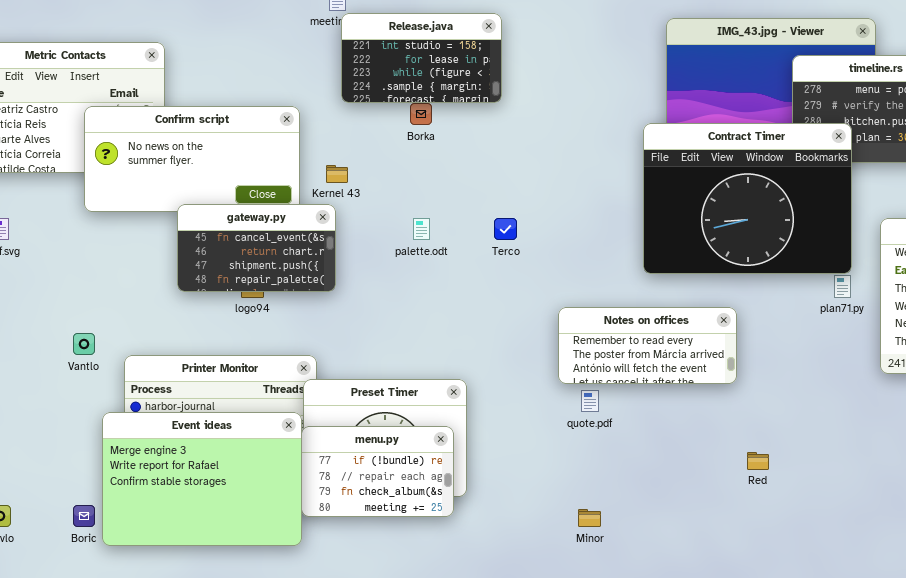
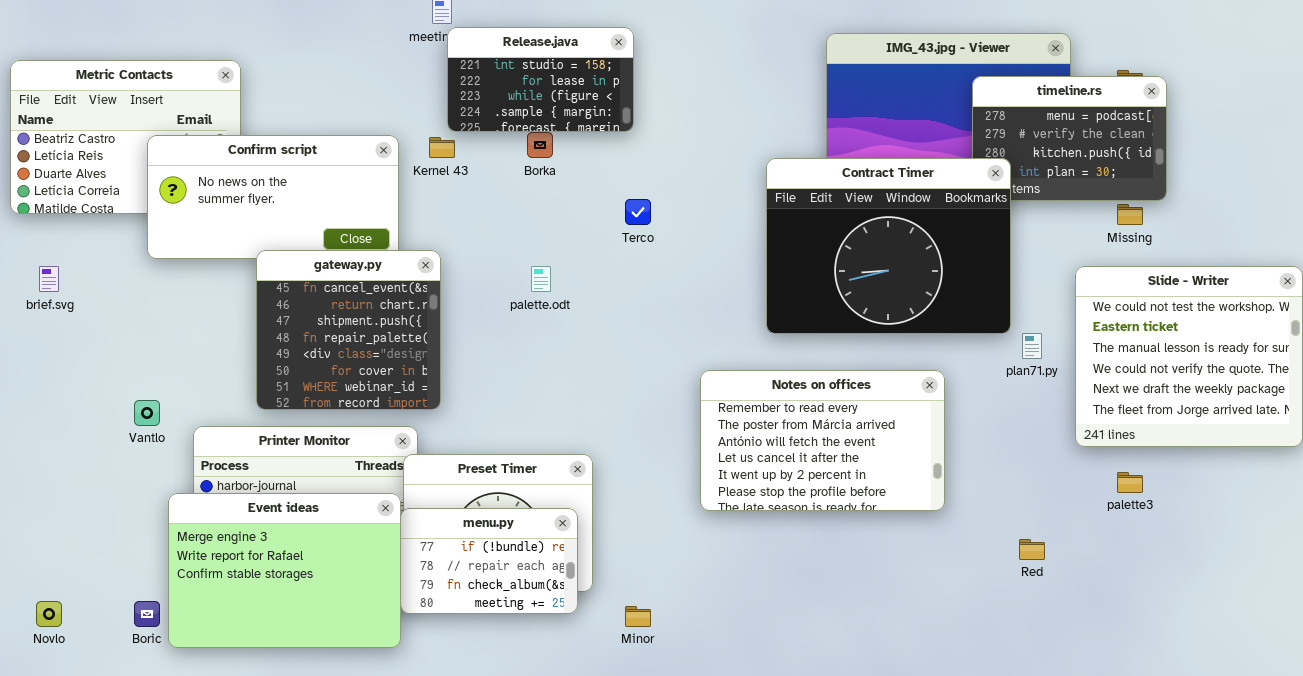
Contract Timer: [643,123,852,274] -> [766,158,1011,334], moved
Kernel 43: [326,165,348,183] -> [429,137,455,158], moved
gateway.py: [177,204,336,292] -> [256,250,441,410], resized
Terco: [494,218,517,240] -> [625,199,651,225], moved
Notes on offices: [558,307,737,384] -> [700,370,945,511], resized
Red: [747,452,769,470] -> [1019,539,1045,560], moved
Minor: [578,509,601,527] -> [625,606,651,627], moved

